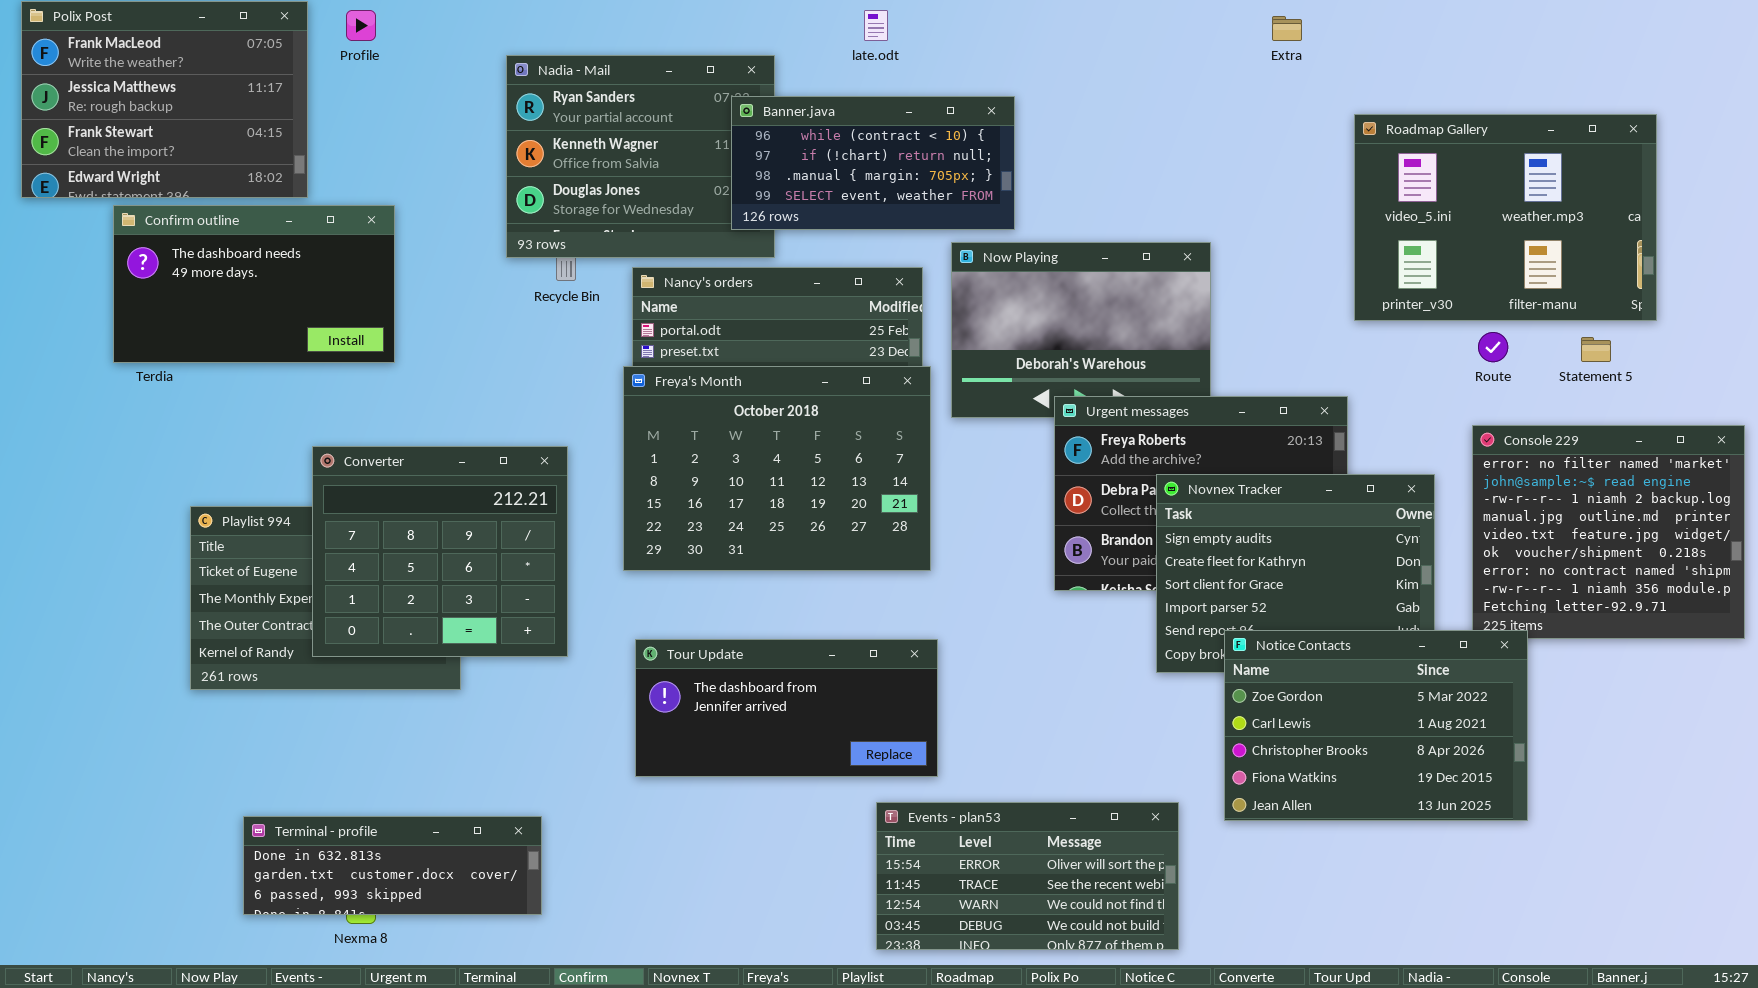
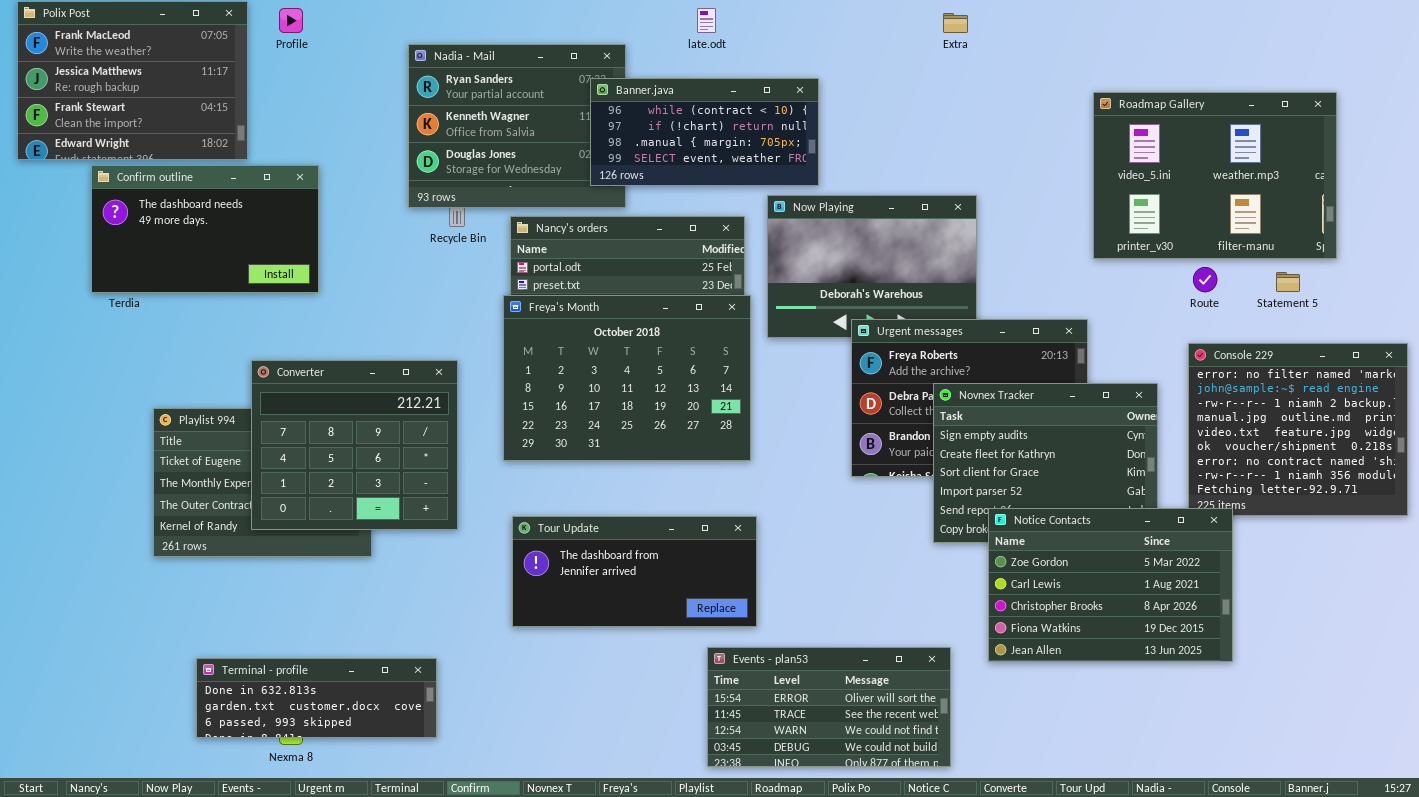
Extra: [1272,16,1302,41] -> [943,13,968,33], moved

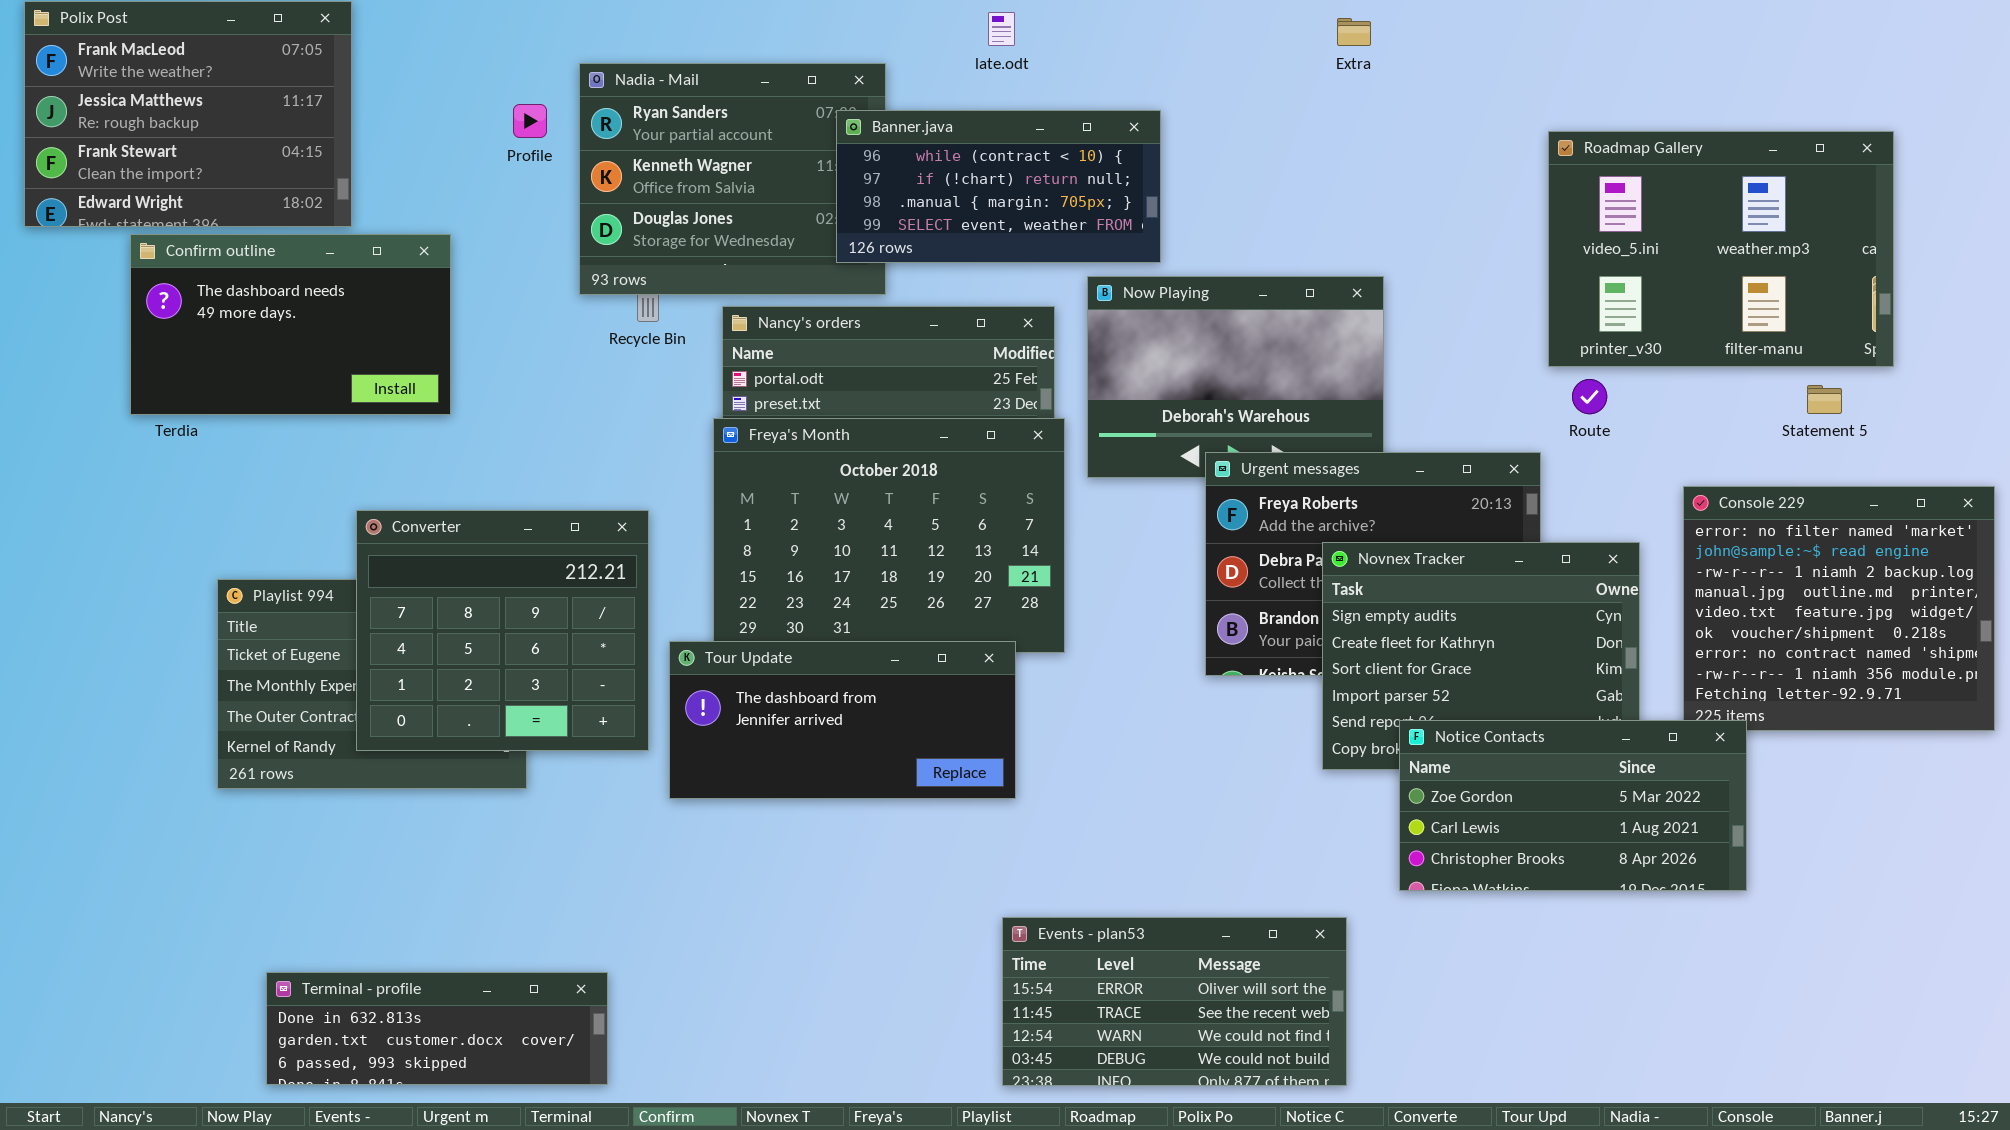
Profile: [279,8,303,33] -> [513,104,547,138], moved
Route: [1193,267,1217,292] -> [1572,379,1607,414], moved
Notice Contacts: [988,508,1233,662] -> [1399,720,1747,891], resized
Tour Update: [512,516,757,627] -> [669,641,1016,799], moved
Terminal - profile: [196,658,437,738] -> [266,972,608,1085], moved

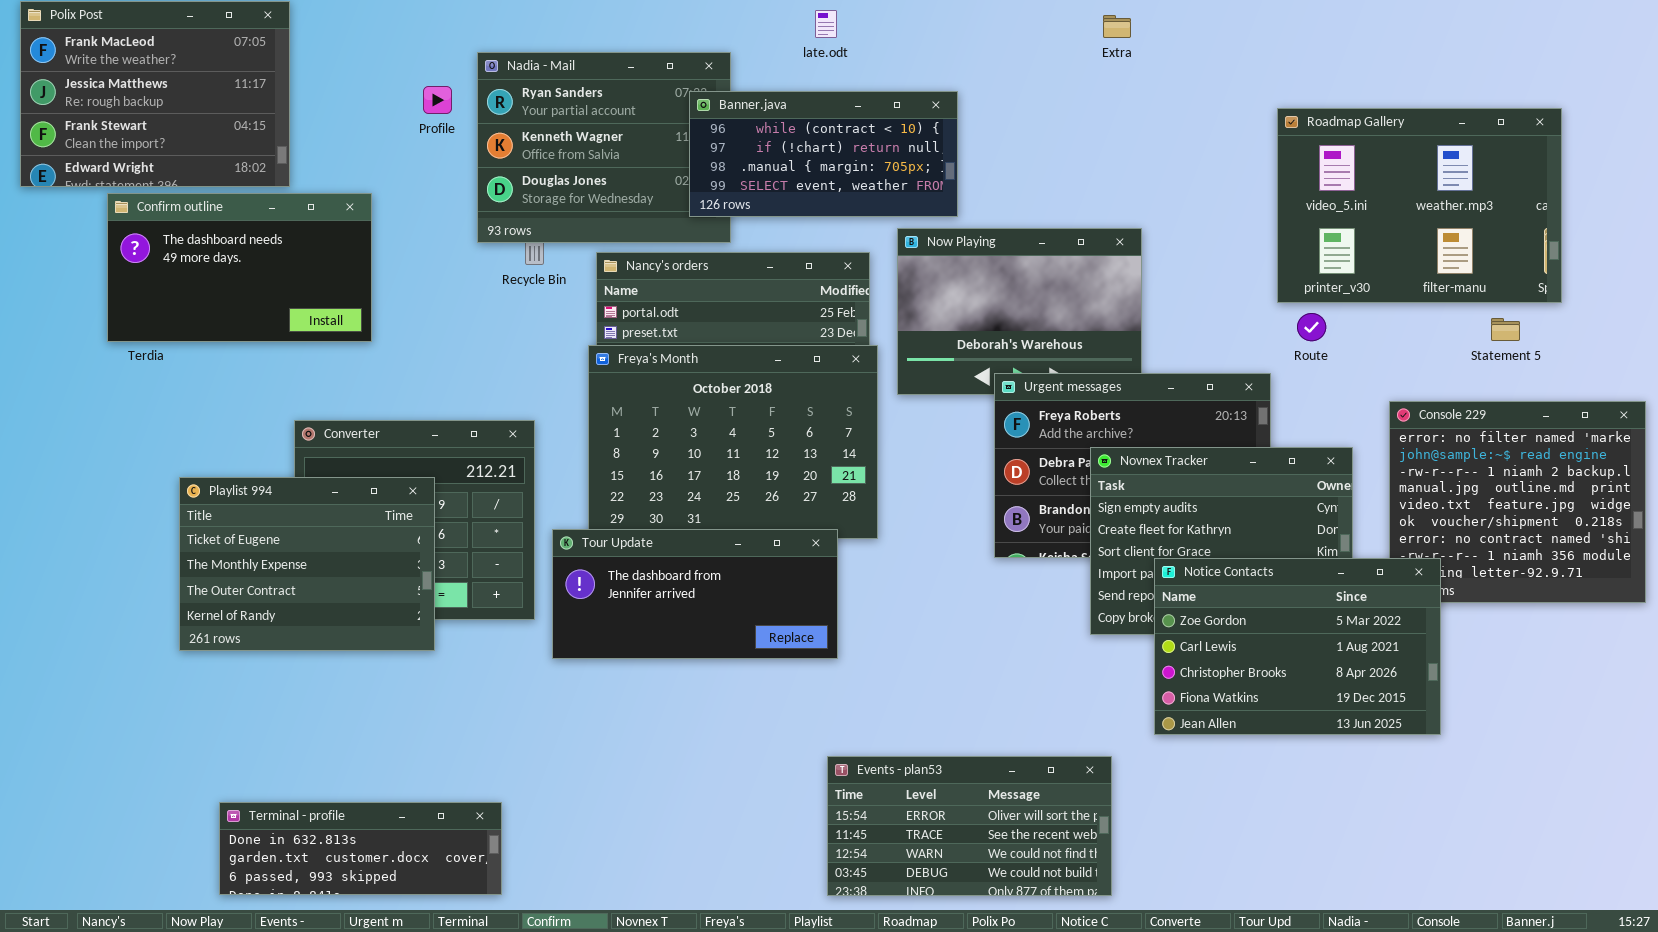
Playlist 994: [217,579,527,789] -> [179,477,435,651], raised
Notice Contacts: [1399,720,1747,891] -> [1154,558,1441,735], resized

